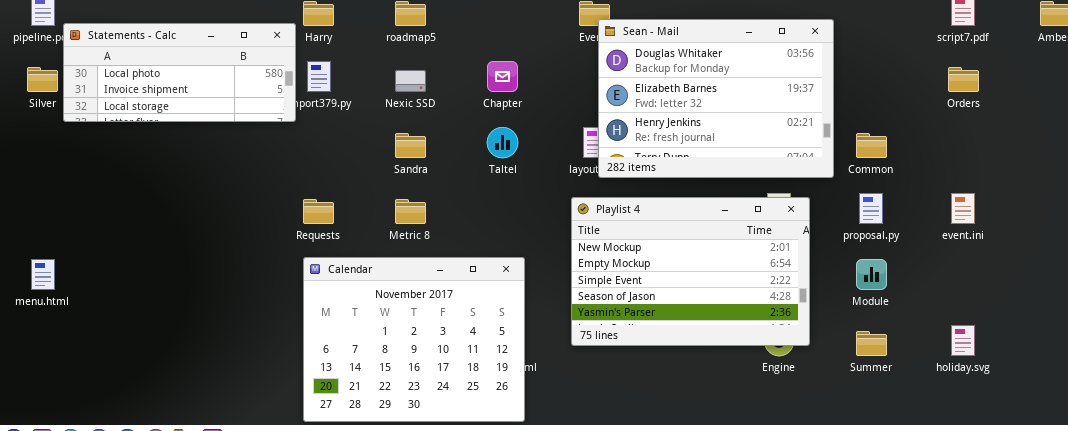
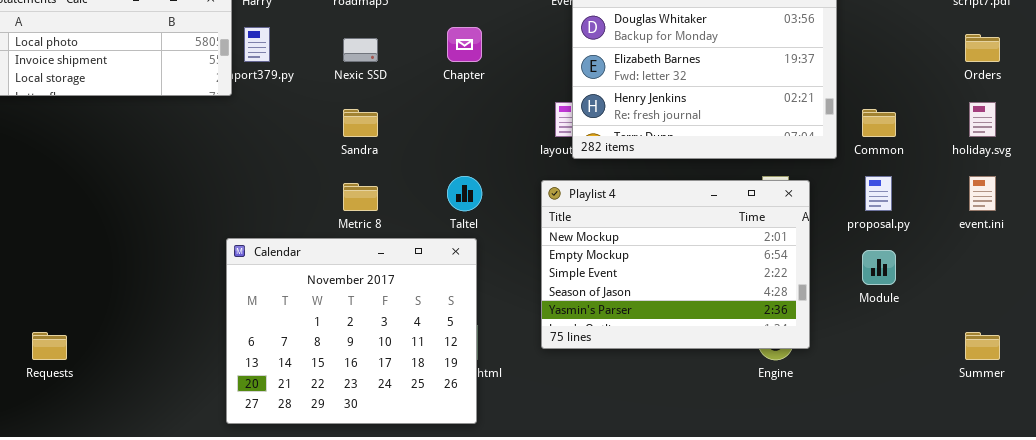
Taltel: [487,127,518,158] -> [447,176,482,211], moved
Requests: [303,199,334,224] -> [32,332,67,360], moved
Calendar: [303,257,525,422] -> [226,238,477,424], moved
holiday.svg: [951,325,975,356] -> [969,102,996,137], moved
Summer: [856,331,887,356] -> [965,332,1000,360], moved

